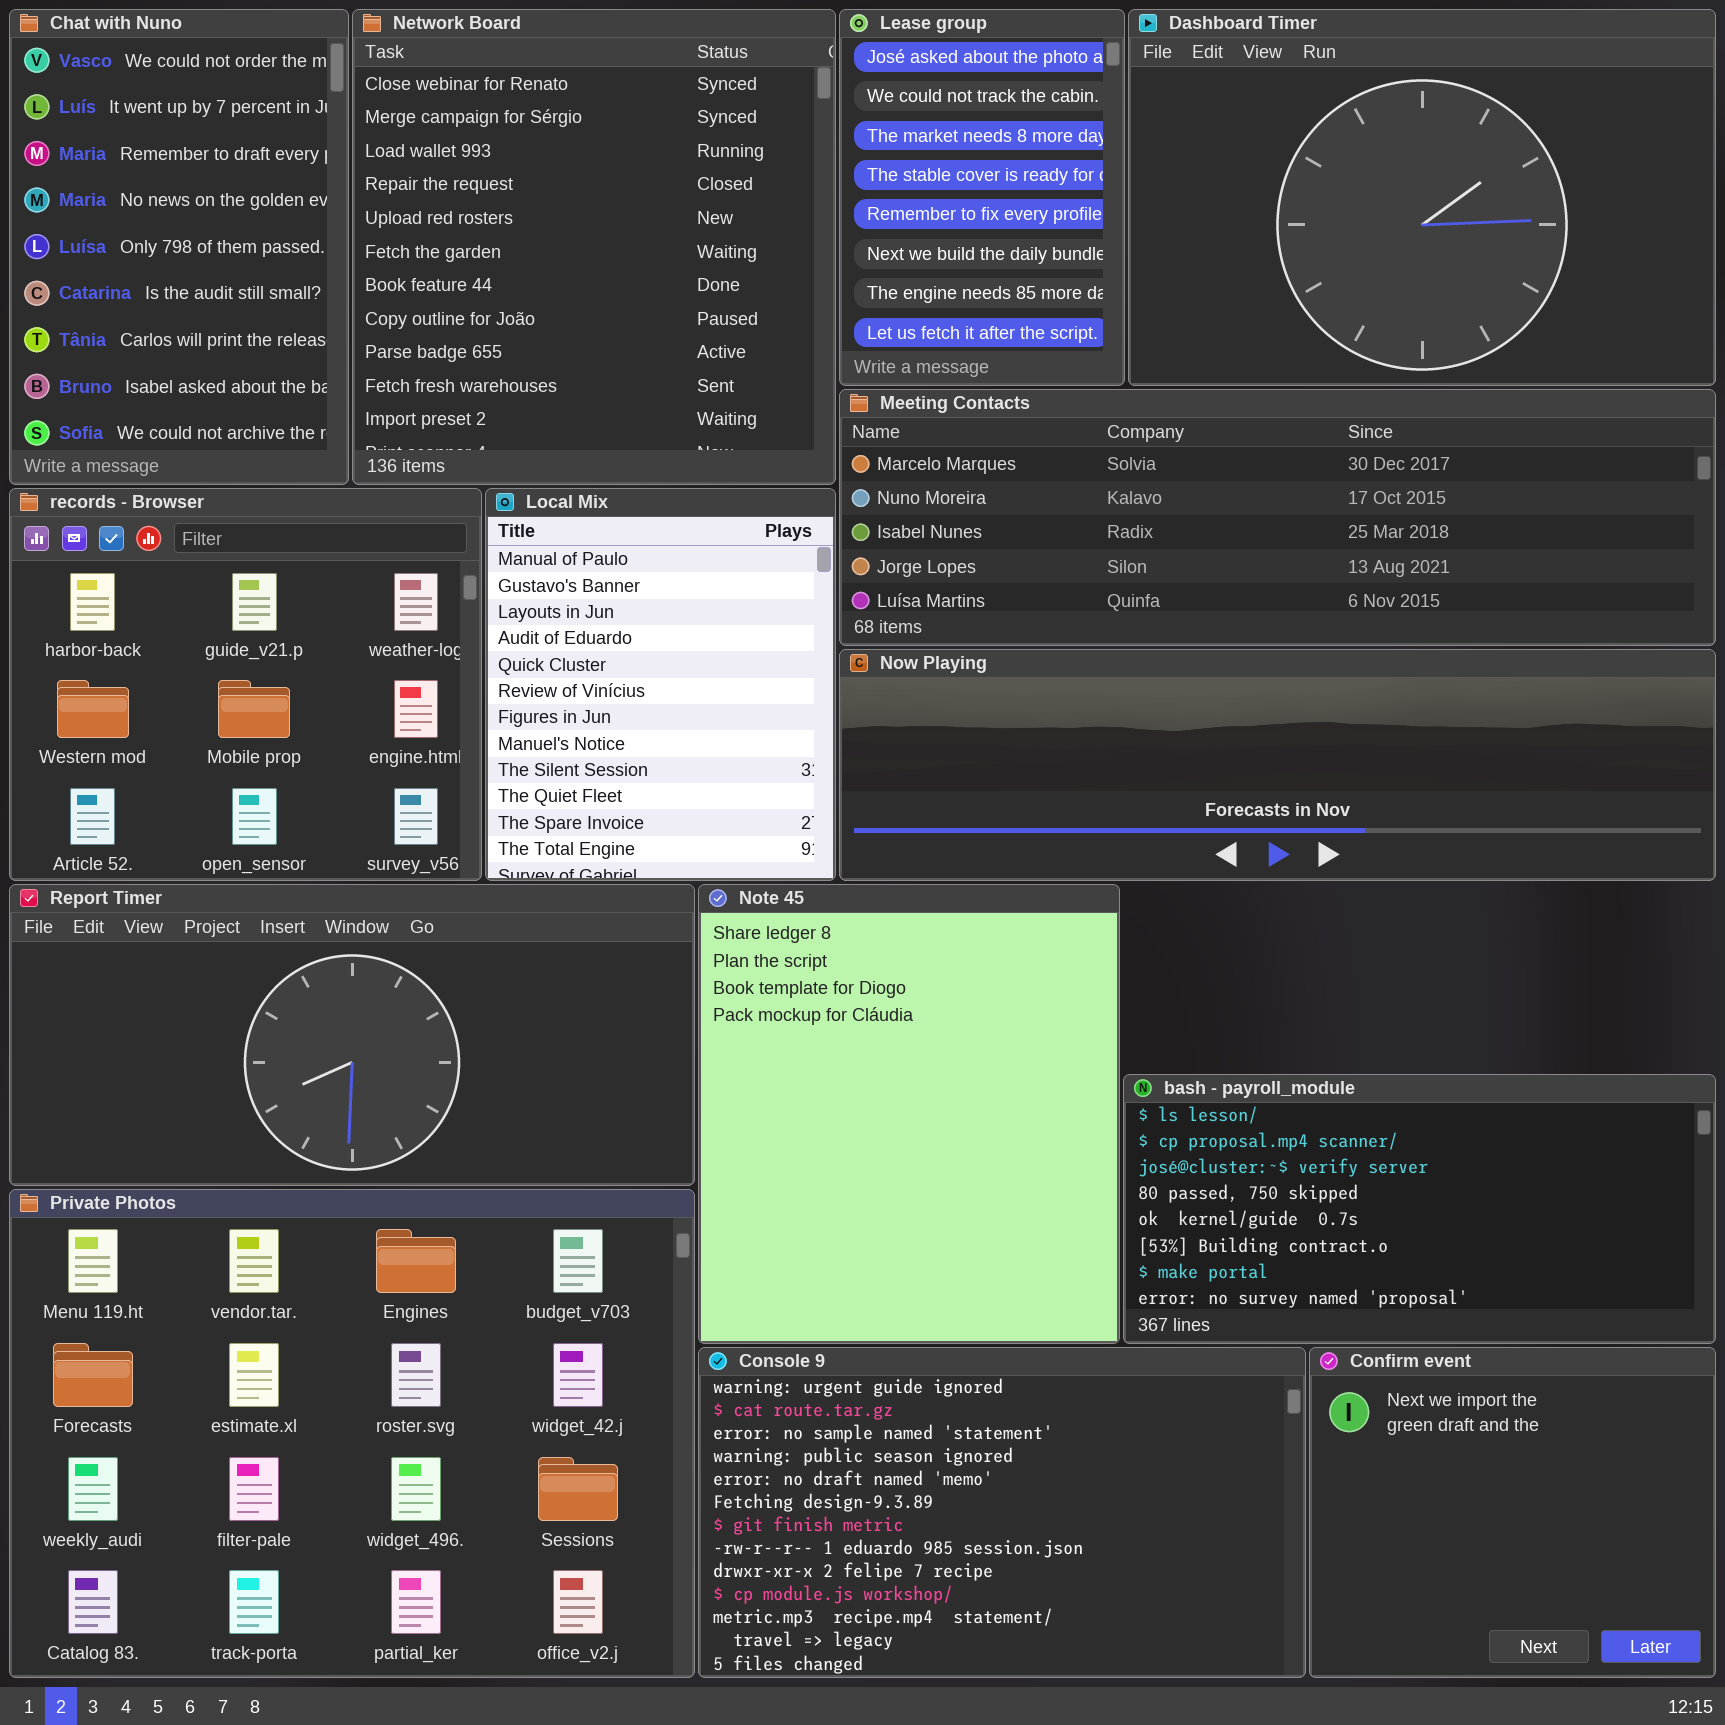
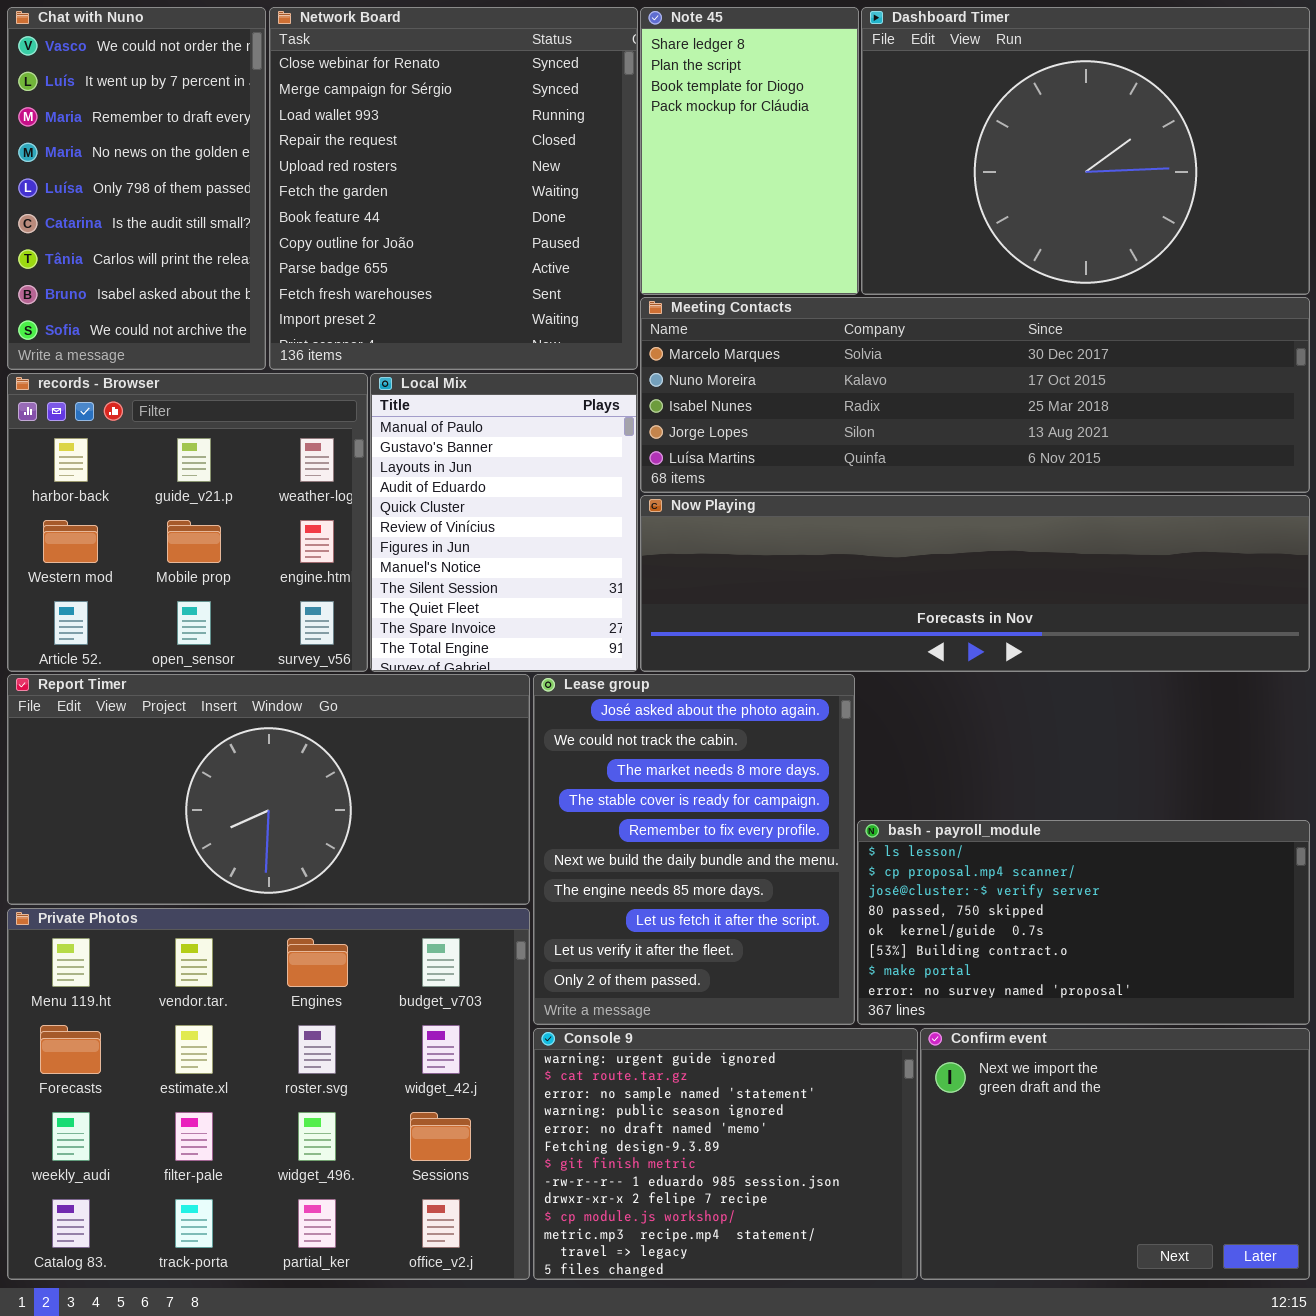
Lease group: [839,9,1125,386] -> [533,674,855,1025], moved, resized
Note 45: [698,884,1120,1344] -> [640,7,859,295], moved, resized
Console 9: [698,1347,1306,1678] -> [533,1028,918,1280], resized
Confirm event: [1309,1347,1716,1678] -> [920,1028,1310,1280], resized

